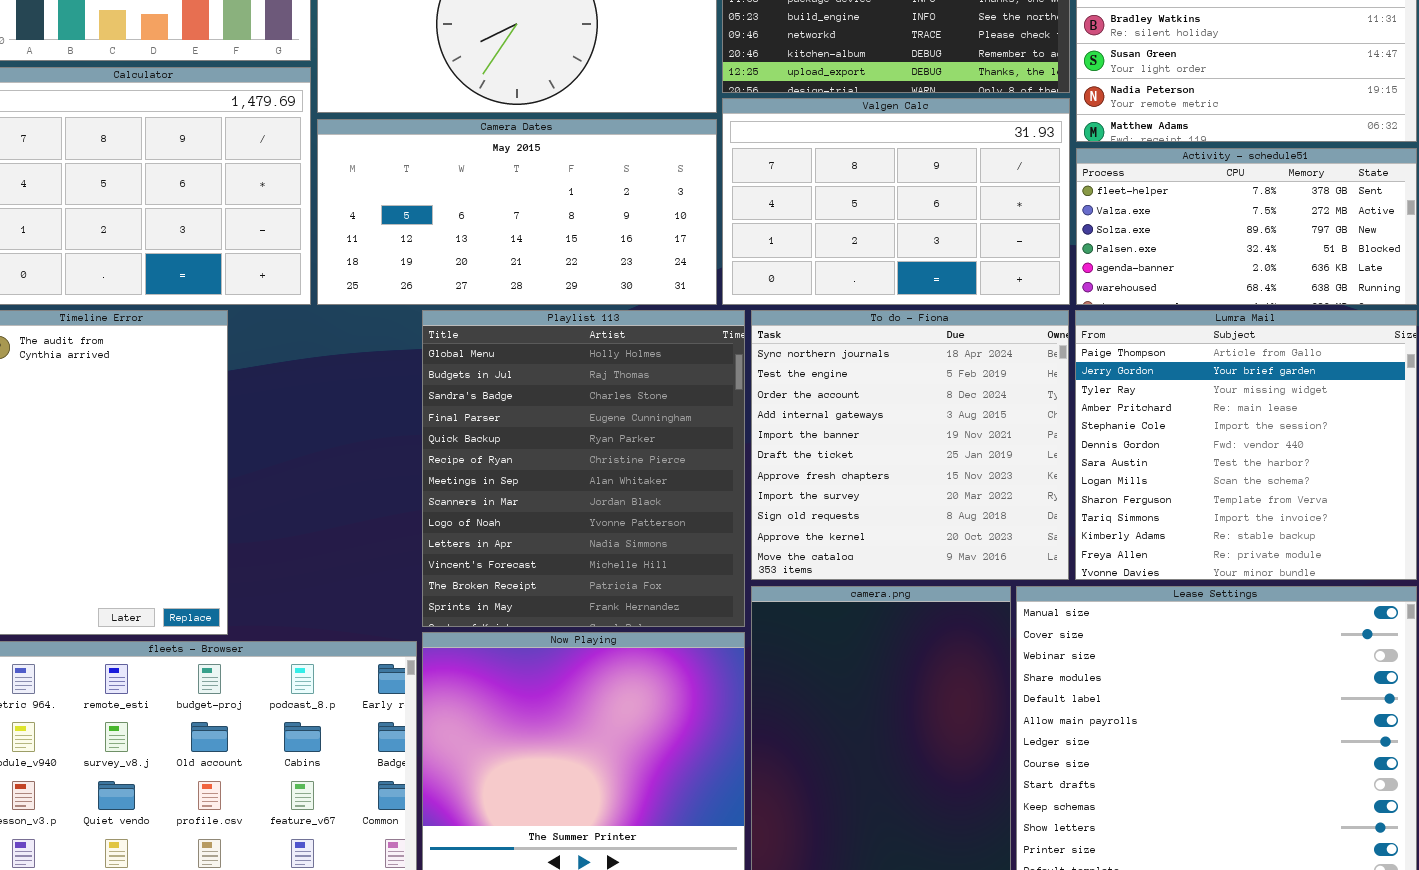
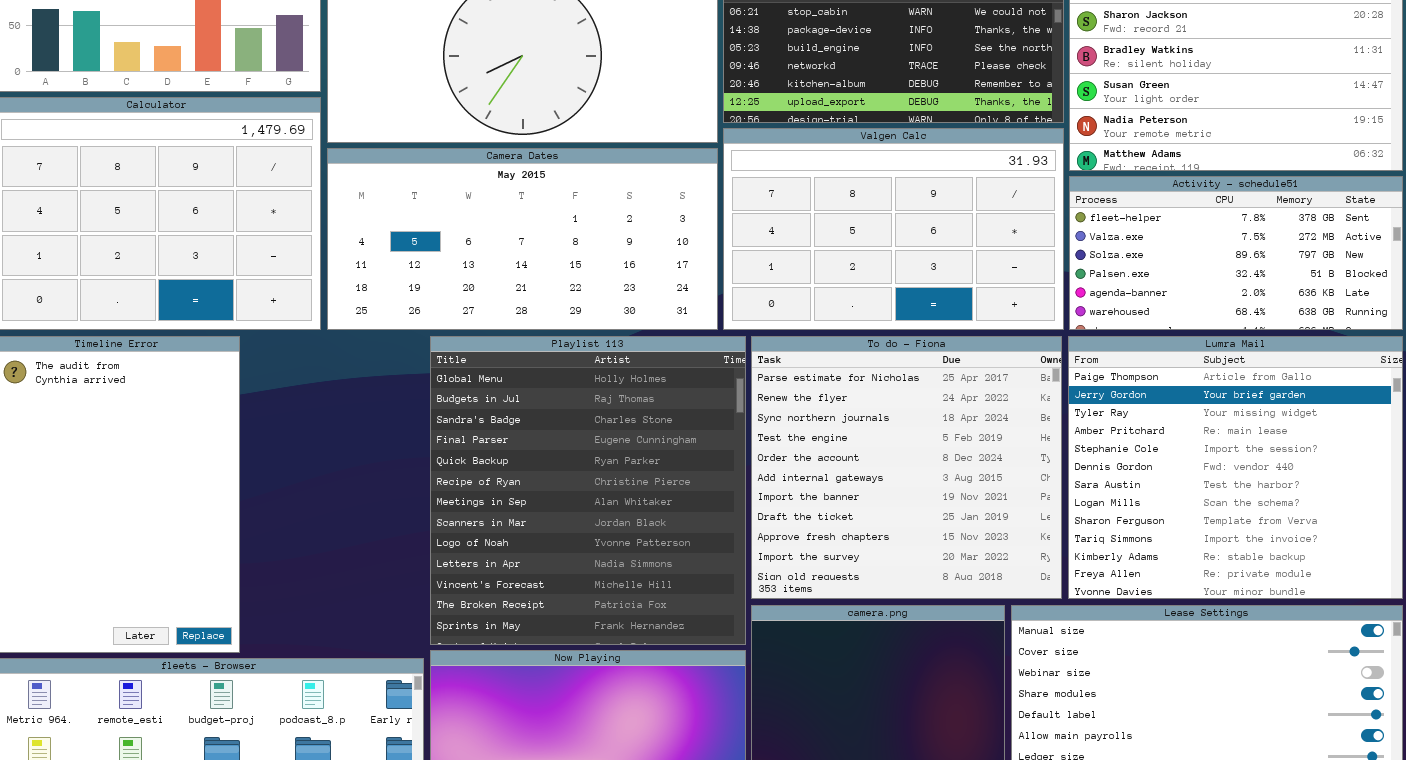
To do - Fiona: [751,310,1069,580] -> [751,336,1062,599], scrolled up 2 rows

